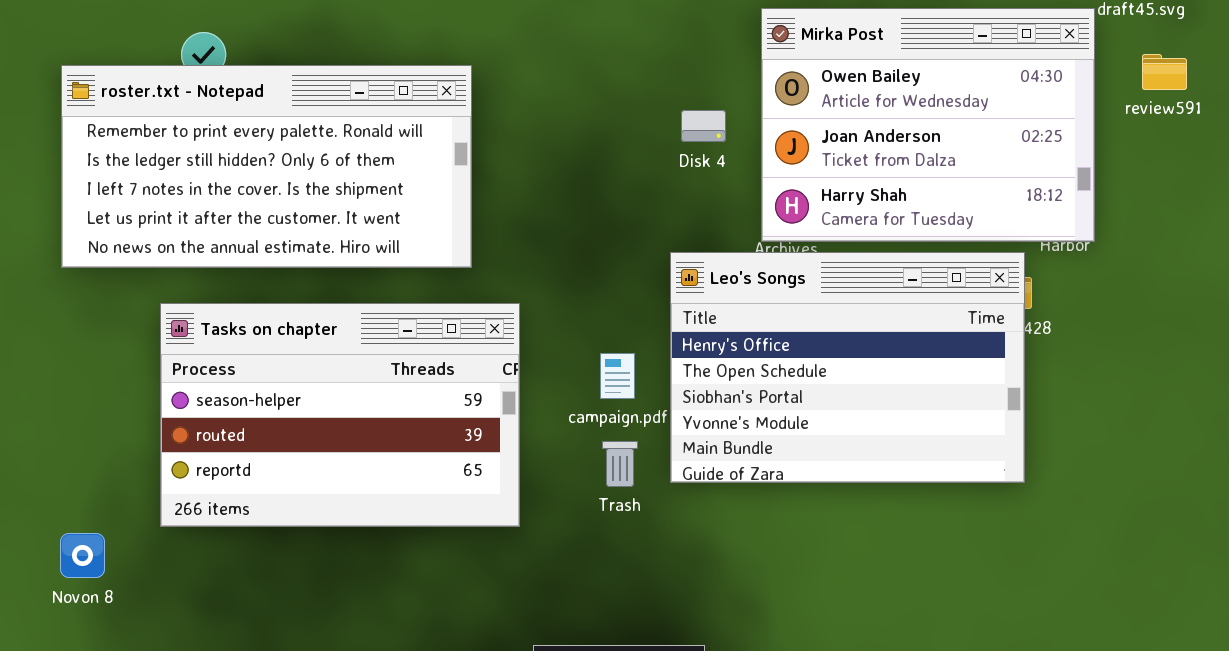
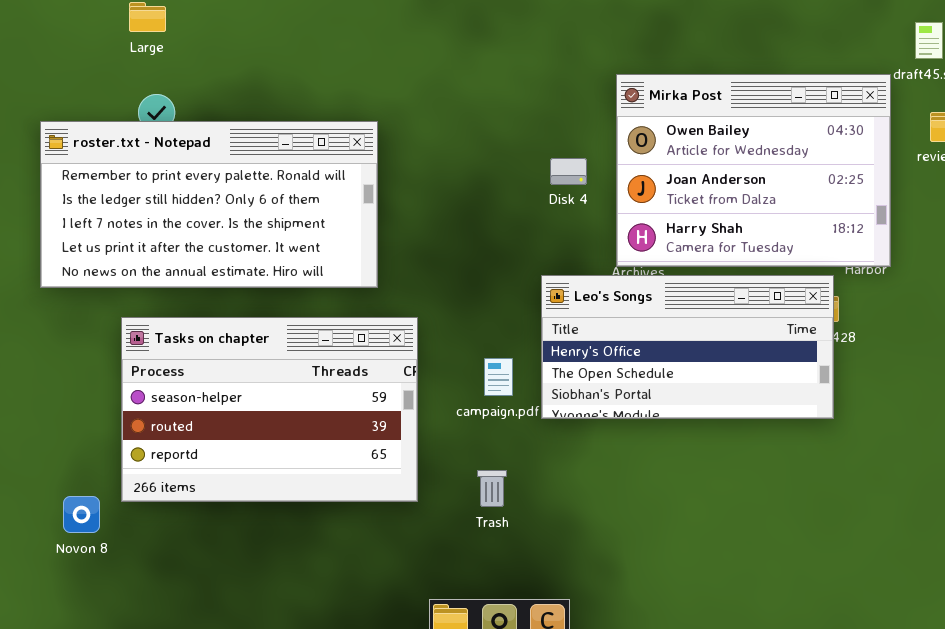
Leo's Songs: [670,252,1025,483] -> [541,275,834,419], resized
Trash: [602,441,638,487] -> [477,470,507,507], moved
Novon 8: [60,533,105,578] -> [63,496,100,533], moved

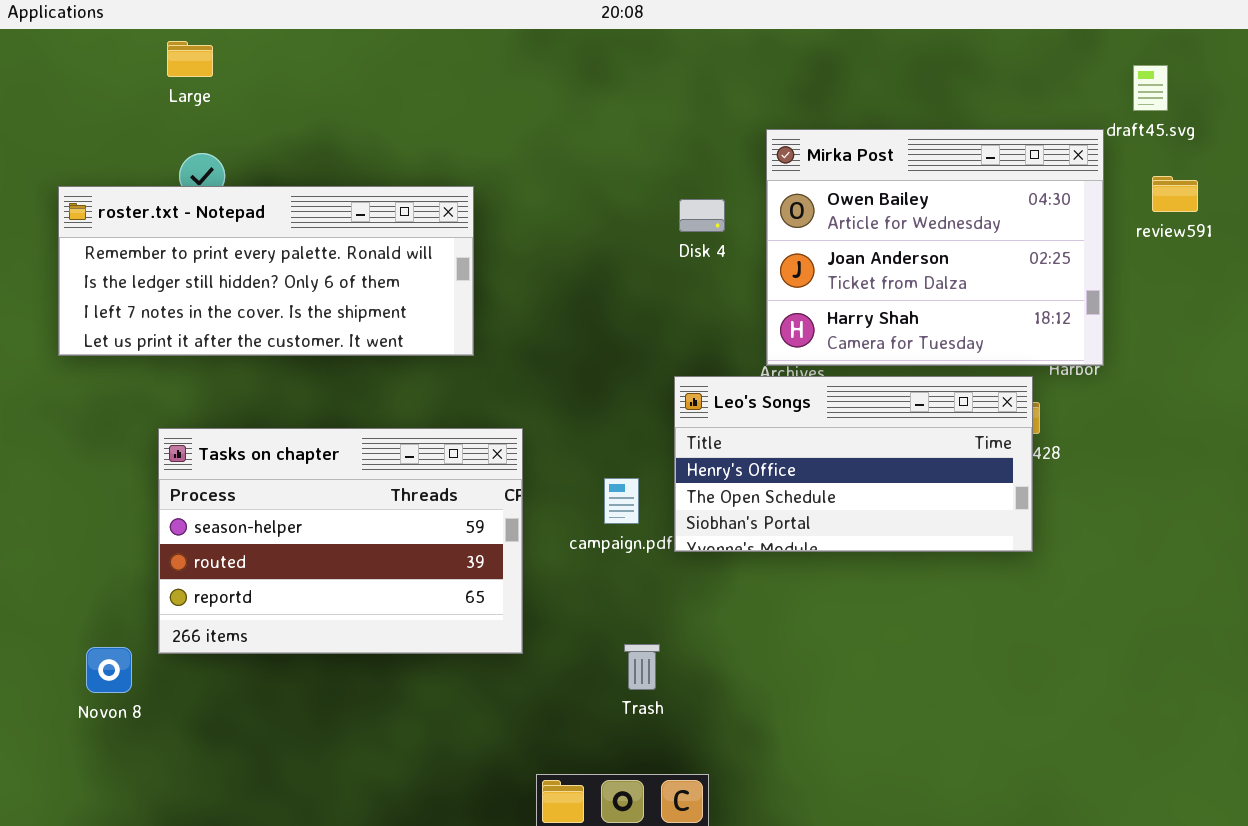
roster.txt - Notepad: [40,121,378,288] -> [58,186,474,356], resized
Disk 4: [550,158,587,185] -> [679,199,725,232], moved
Trash: [477,470,507,507] -> [624,644,660,690], moved

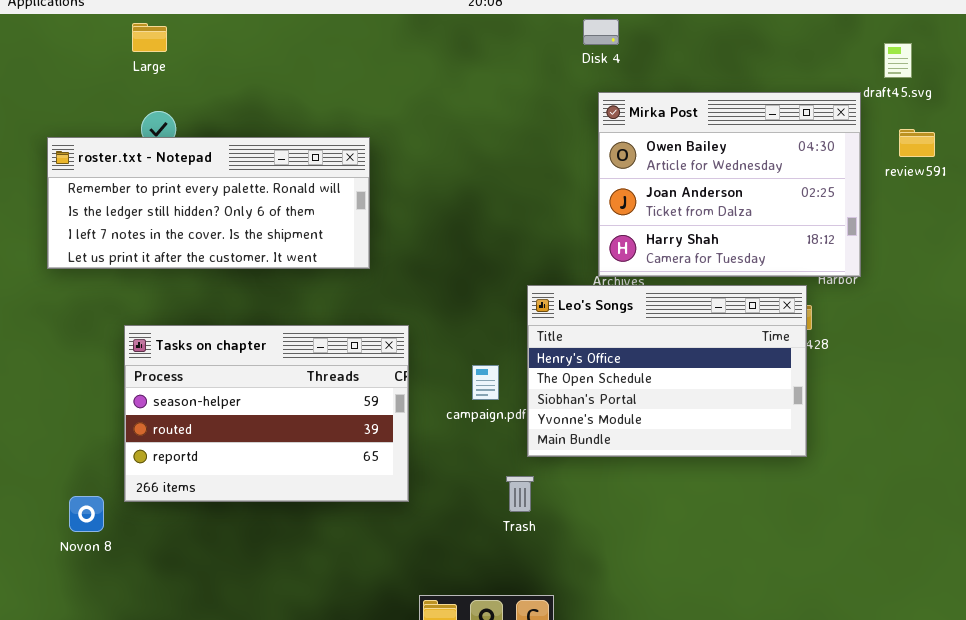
Disk 4: [679,199,725,232] -> [583,19,619,45], moved
Leo's Songs: [674,376,1033,552] -> [527,285,807,457], resized
Trash: [624,644,660,690] -> [506,476,534,512], moved

